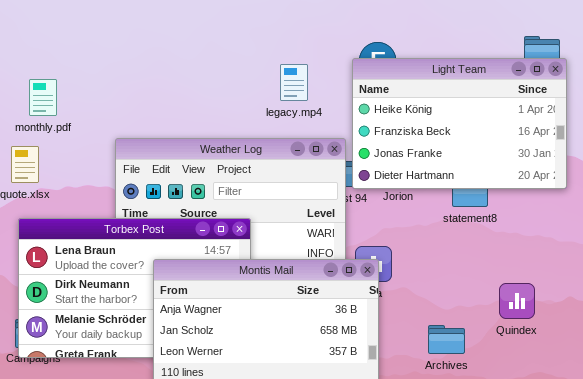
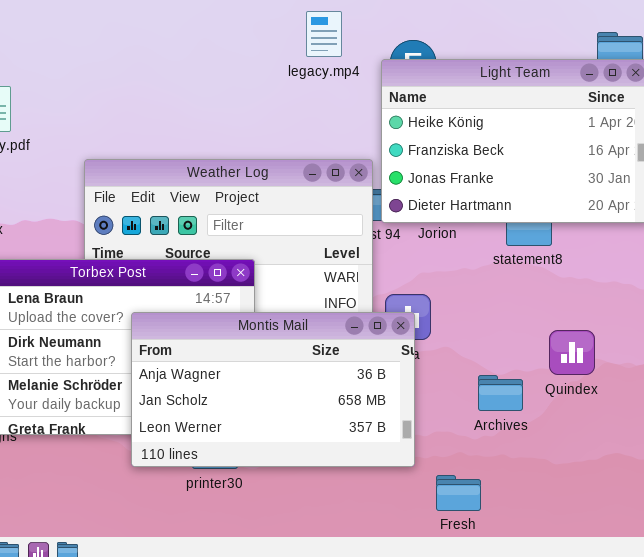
legacy.mp4: [280,64,308,101] -> [306,11,342,57], moved
Quindex: [499,283,535,319] -> [549,330,595,375], moved
Archives: [428,325,465,354] -> [478,375,523,411], moved

